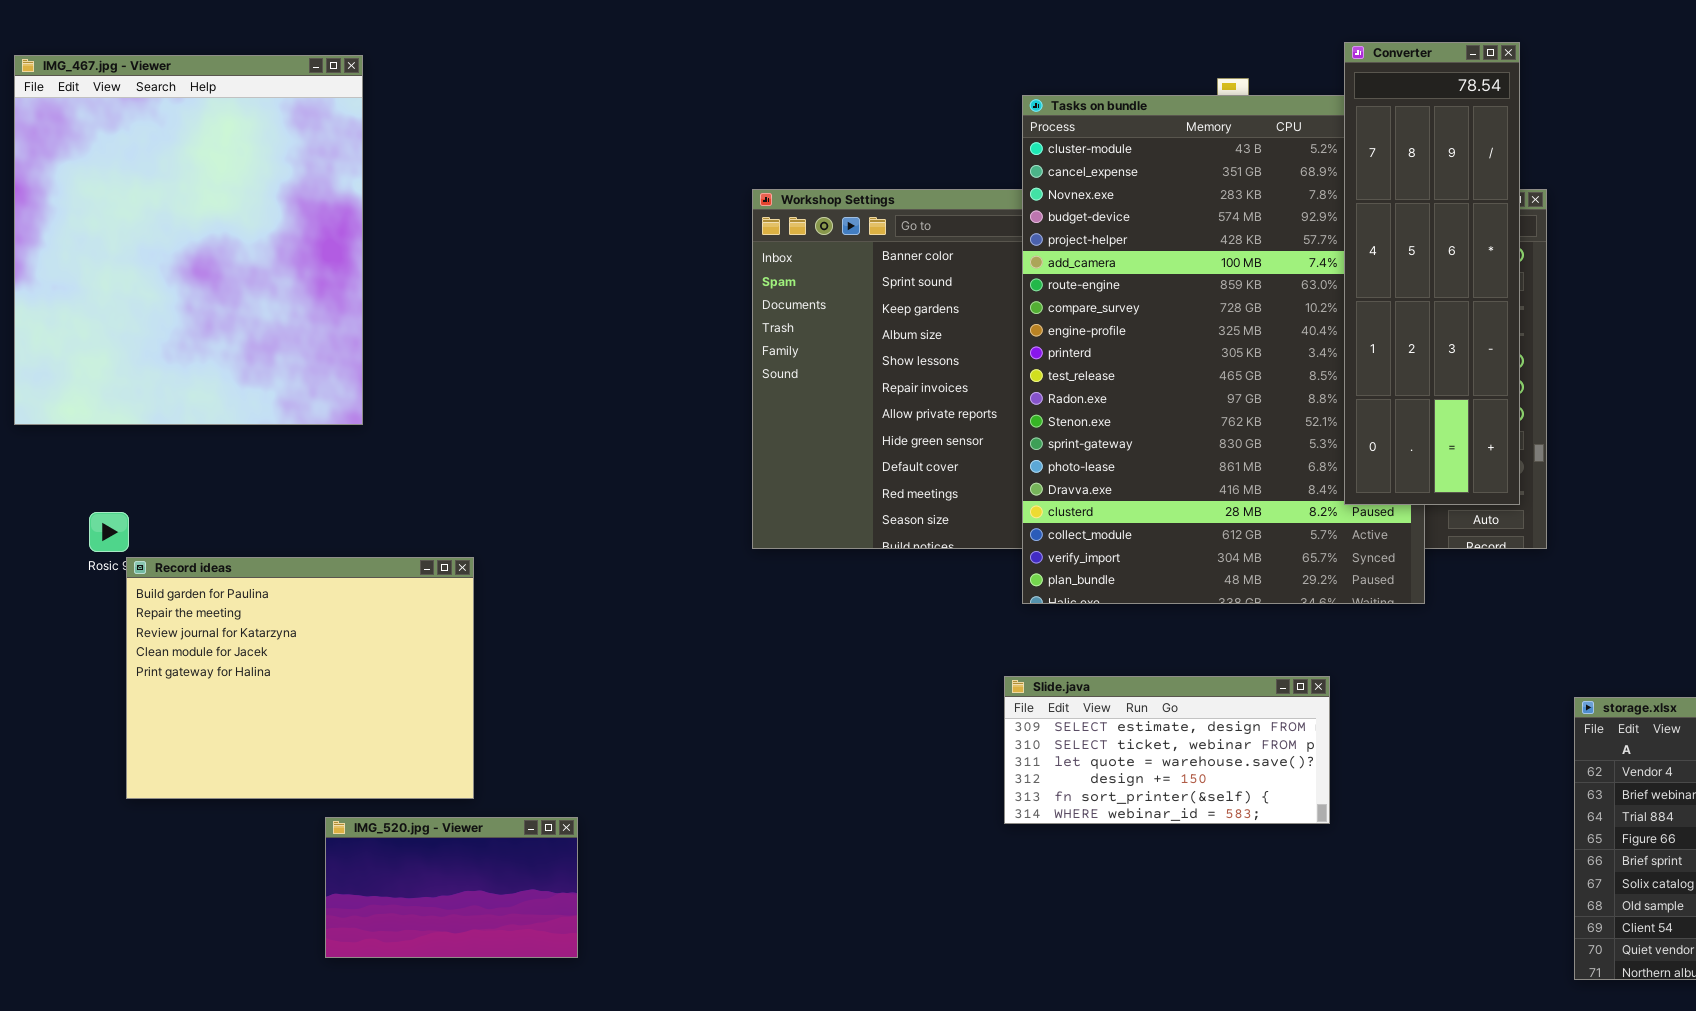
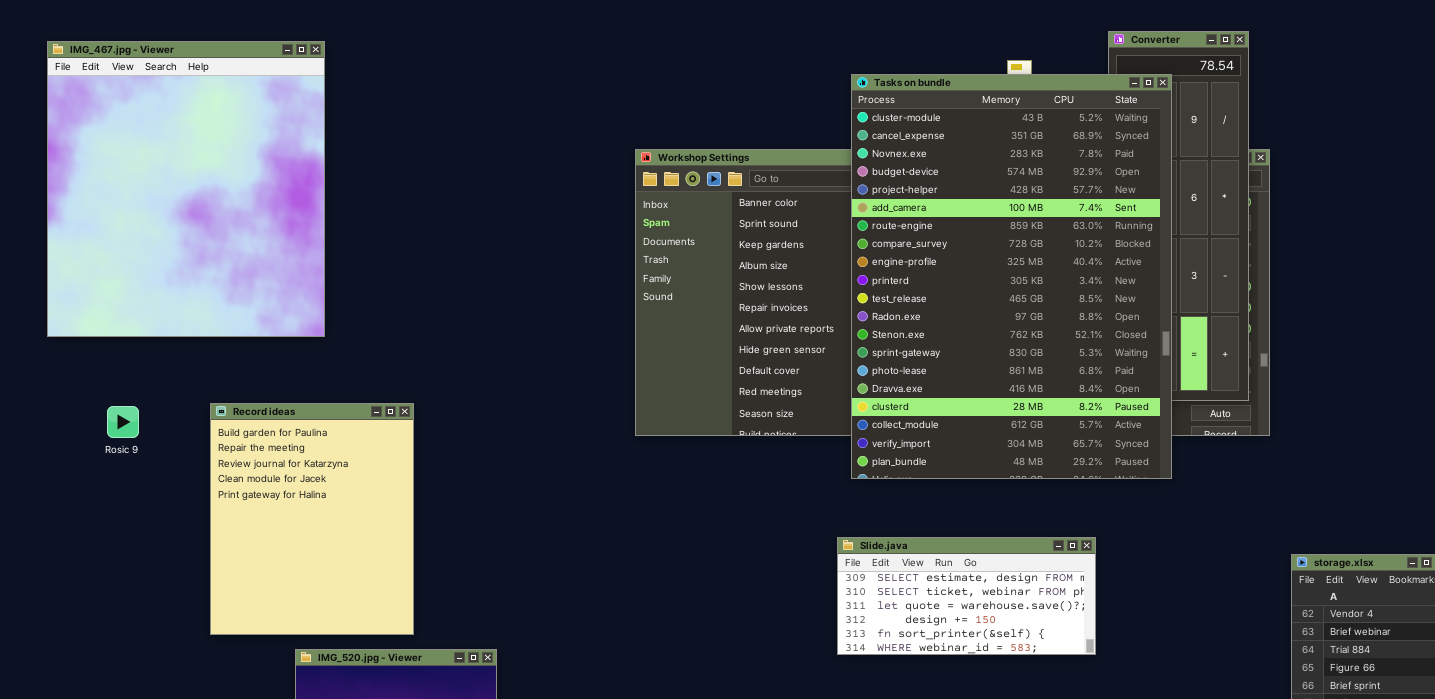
Tasks on bundle: [1022,95,1425,604] -> [851,74,1172,479], raised
Record ideas: [126,557,474,799] -> [210,403,414,635], resized

